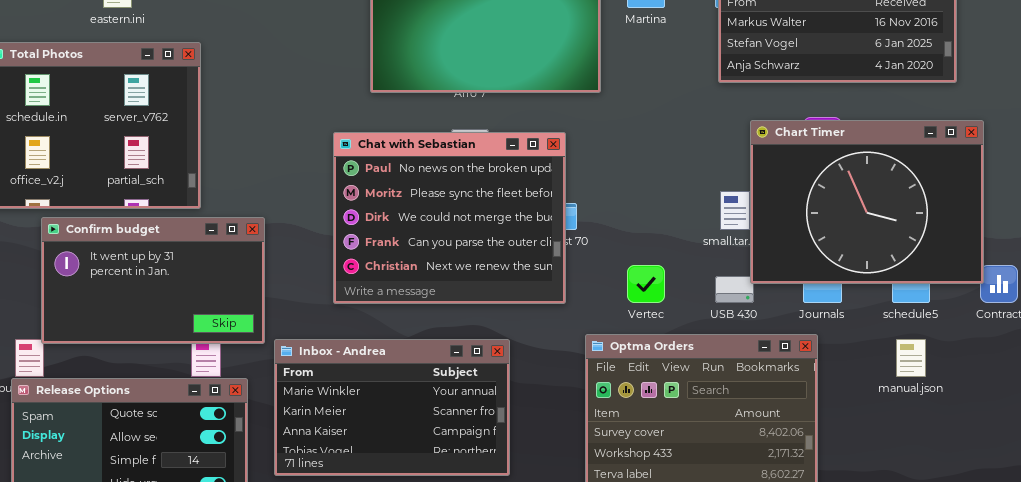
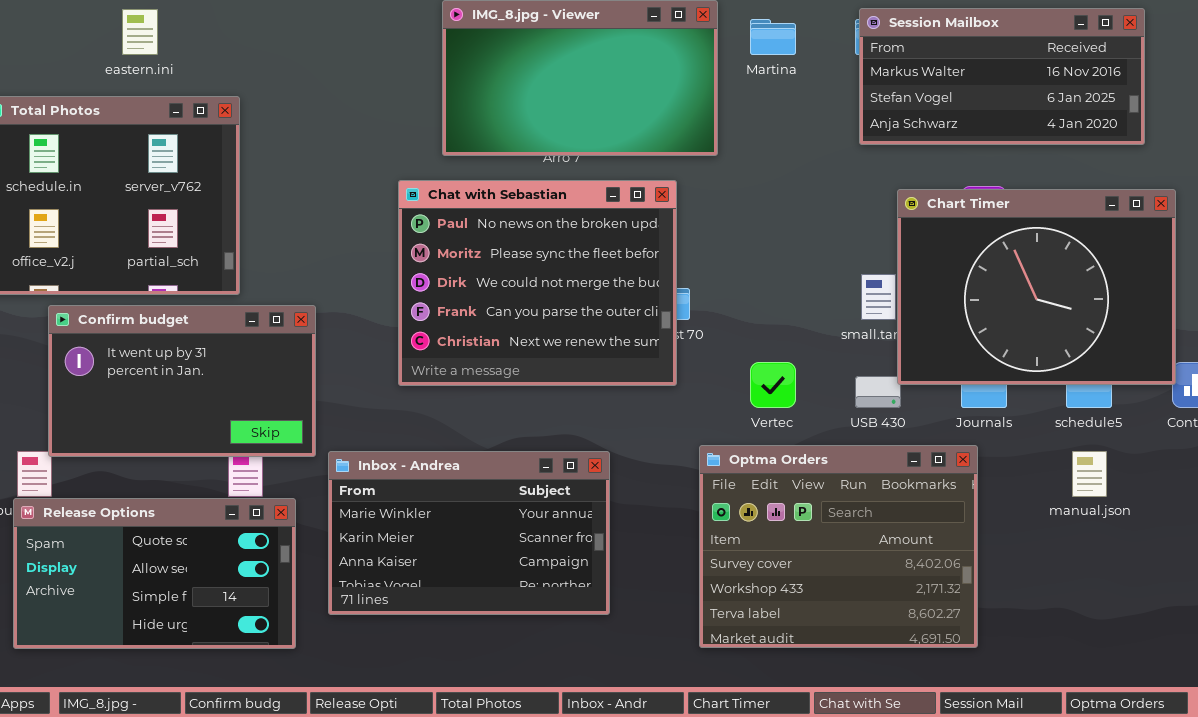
Chat with Sebastian: [333,132,566,304] -> [398,180,677,386], moved

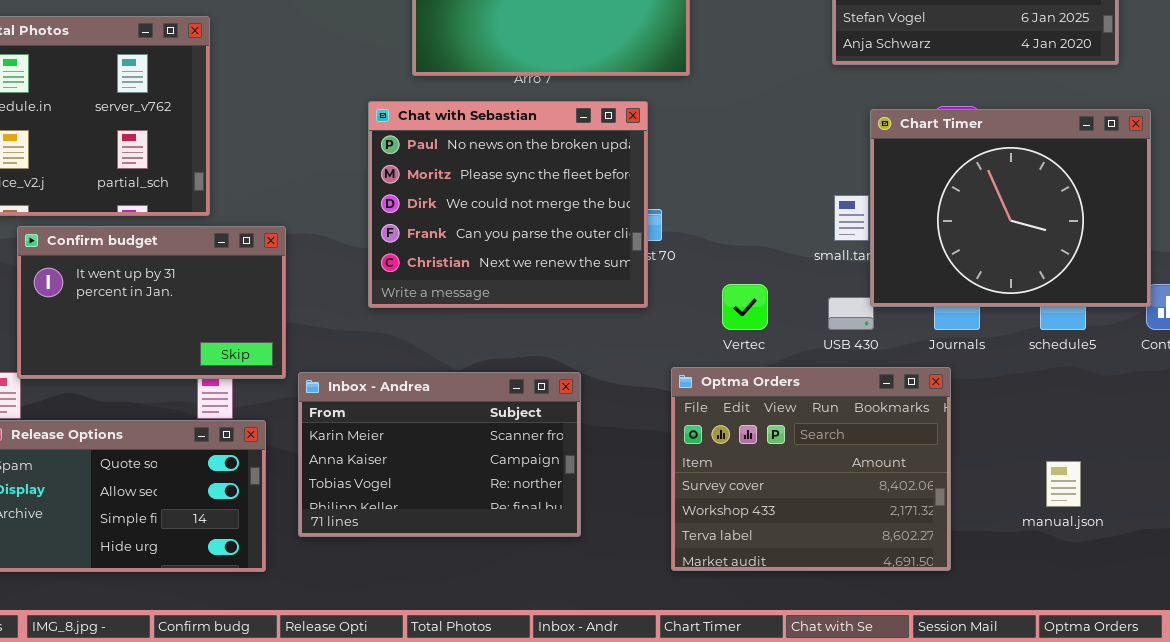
Inbox - Andrea: [328,451,610,615] -> [298,372,581,537], scrolled down 1 row
manual.json: [1072,451,1107,497] -> [1046,461,1081,507], moved

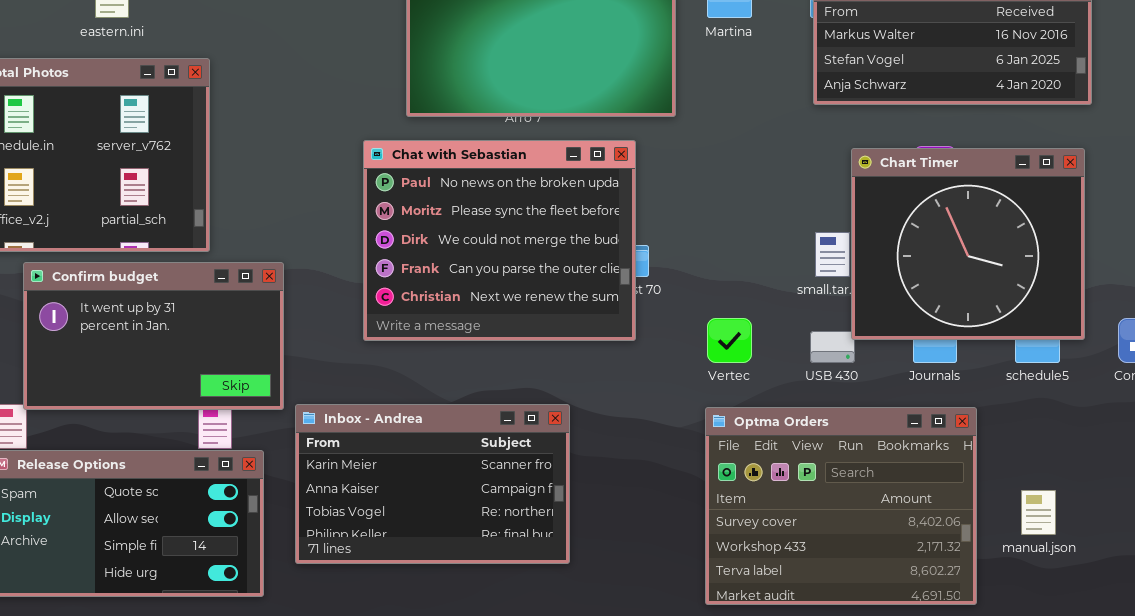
Chart Timer: [870,109,1151,307] -> [851,148,1085,340], resized
Optma Orders: [671,367,951,571] -> [705,407,977,605], moved

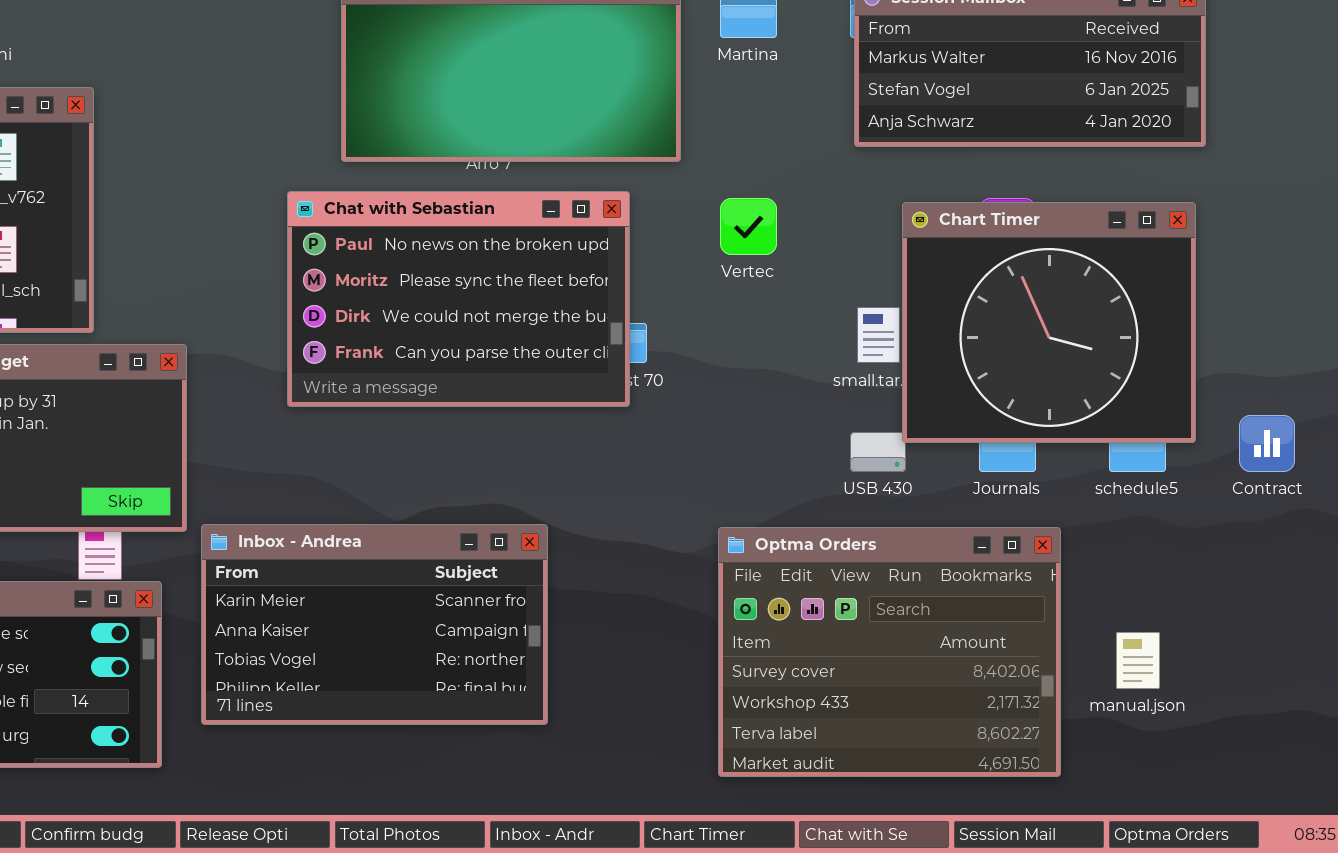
Chat with Sebastian: [363,140,636,341] -> [287,191,630,407], resized
Vertec: [707,318,752,363] -> [720,198,777,255], moved

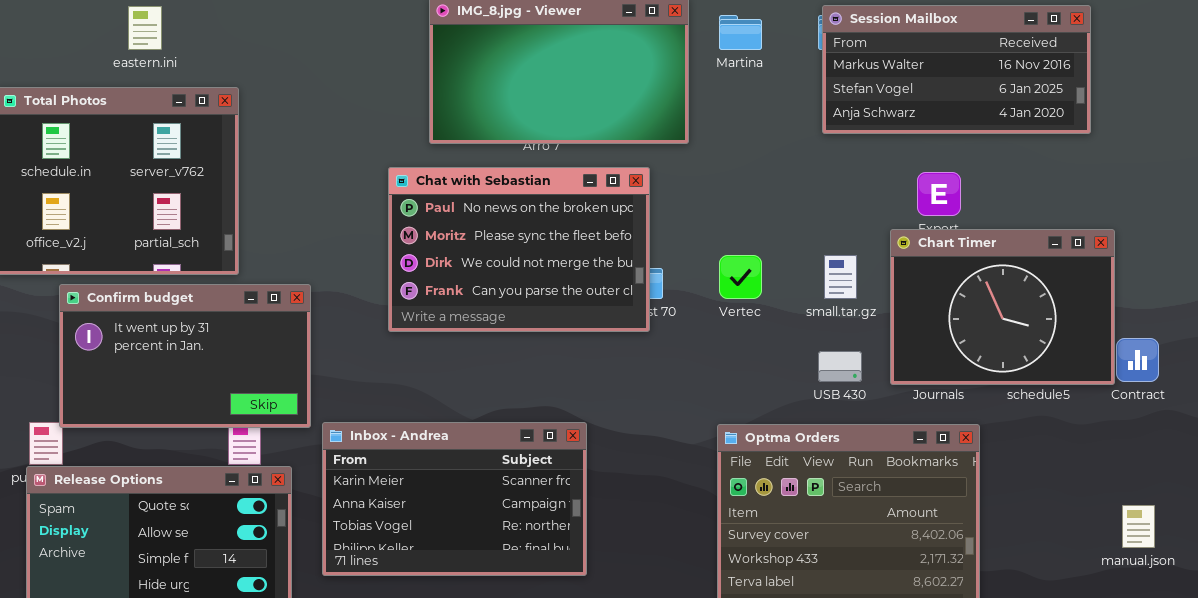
Vertec: [720,198,777,255] -> [719,255,762,299], moved
Chart Timer: [902,202,1196,443] -> [890,229,1115,385], moved, resized
manual.json: [1116,632,1160,689] -> [1122,505,1155,548], moved

